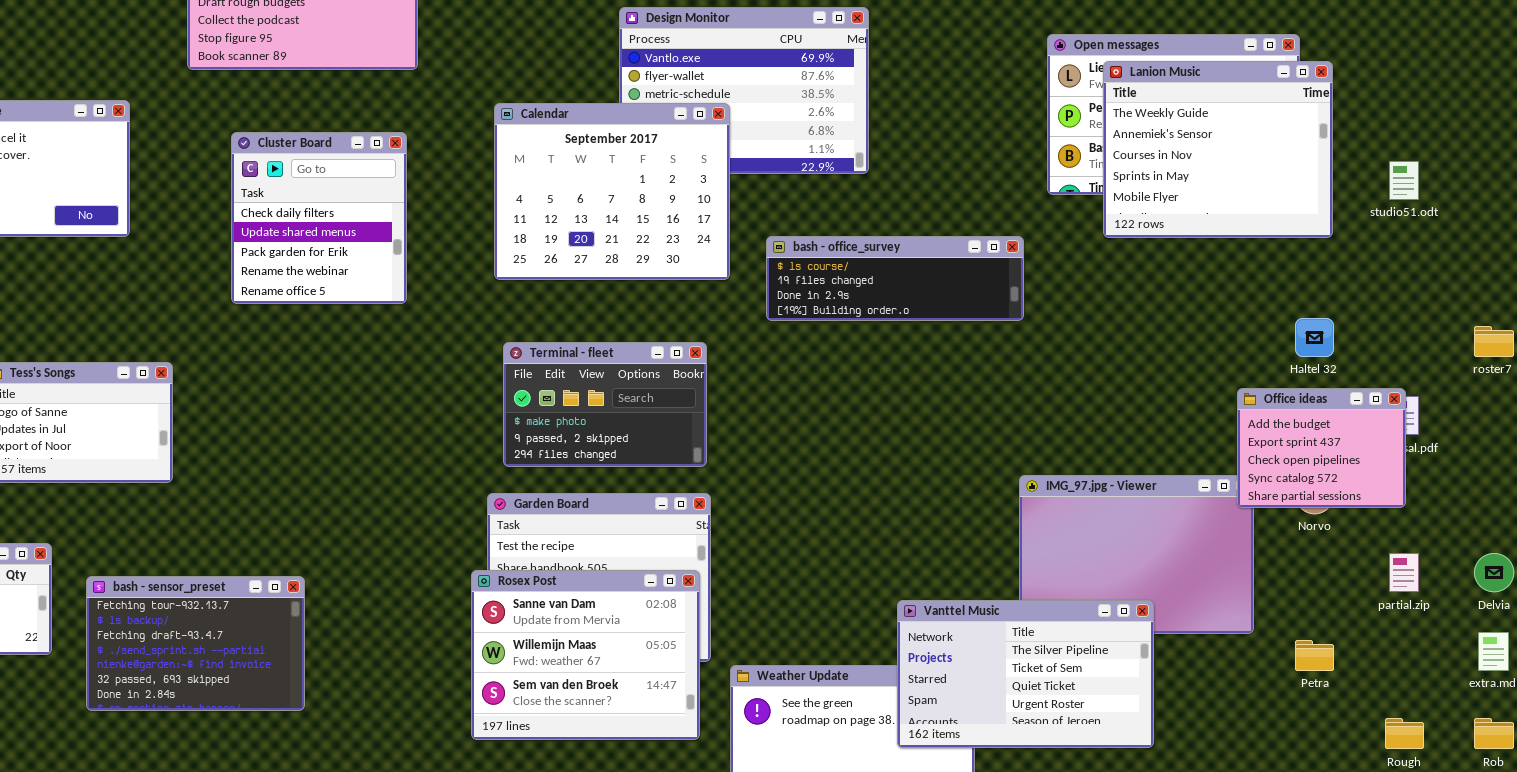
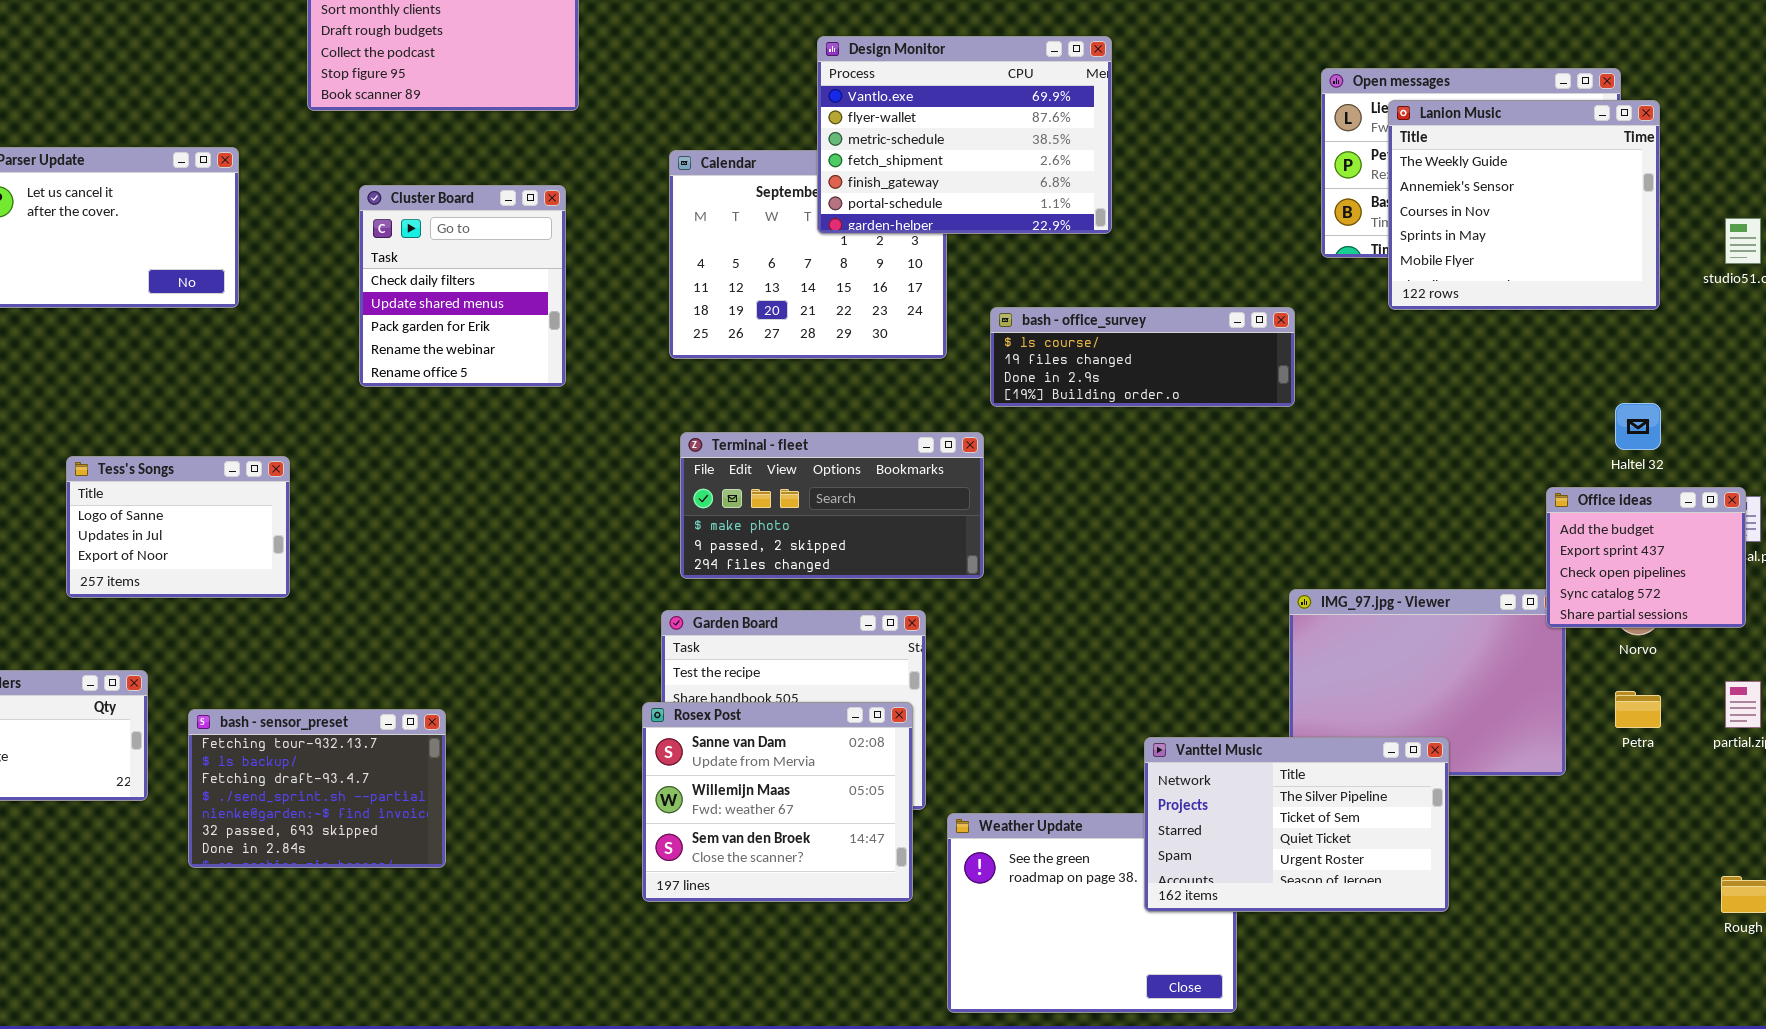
Design Monitor: [619,7,869,174] -> [817,36,1112,234], raised
Terminal - fleet: [503,342,707,467] -> [680,432,984,579], resized
Petra: [1295,640,1334,671] -> [1615,691,1661,728], moved

